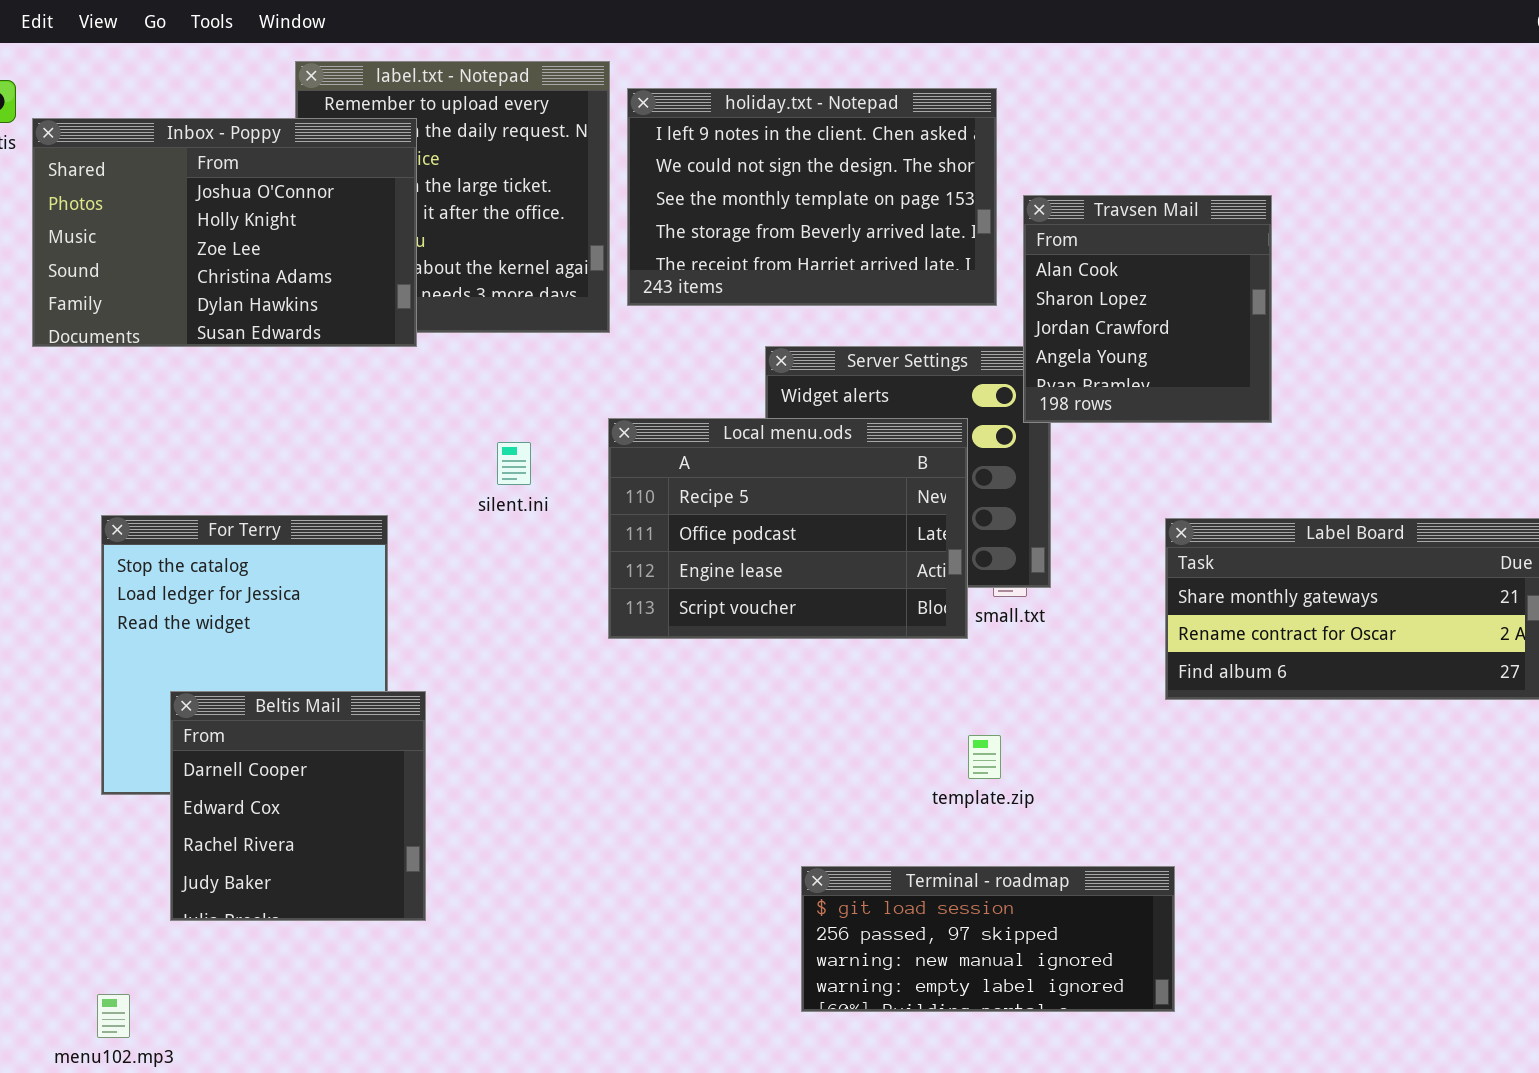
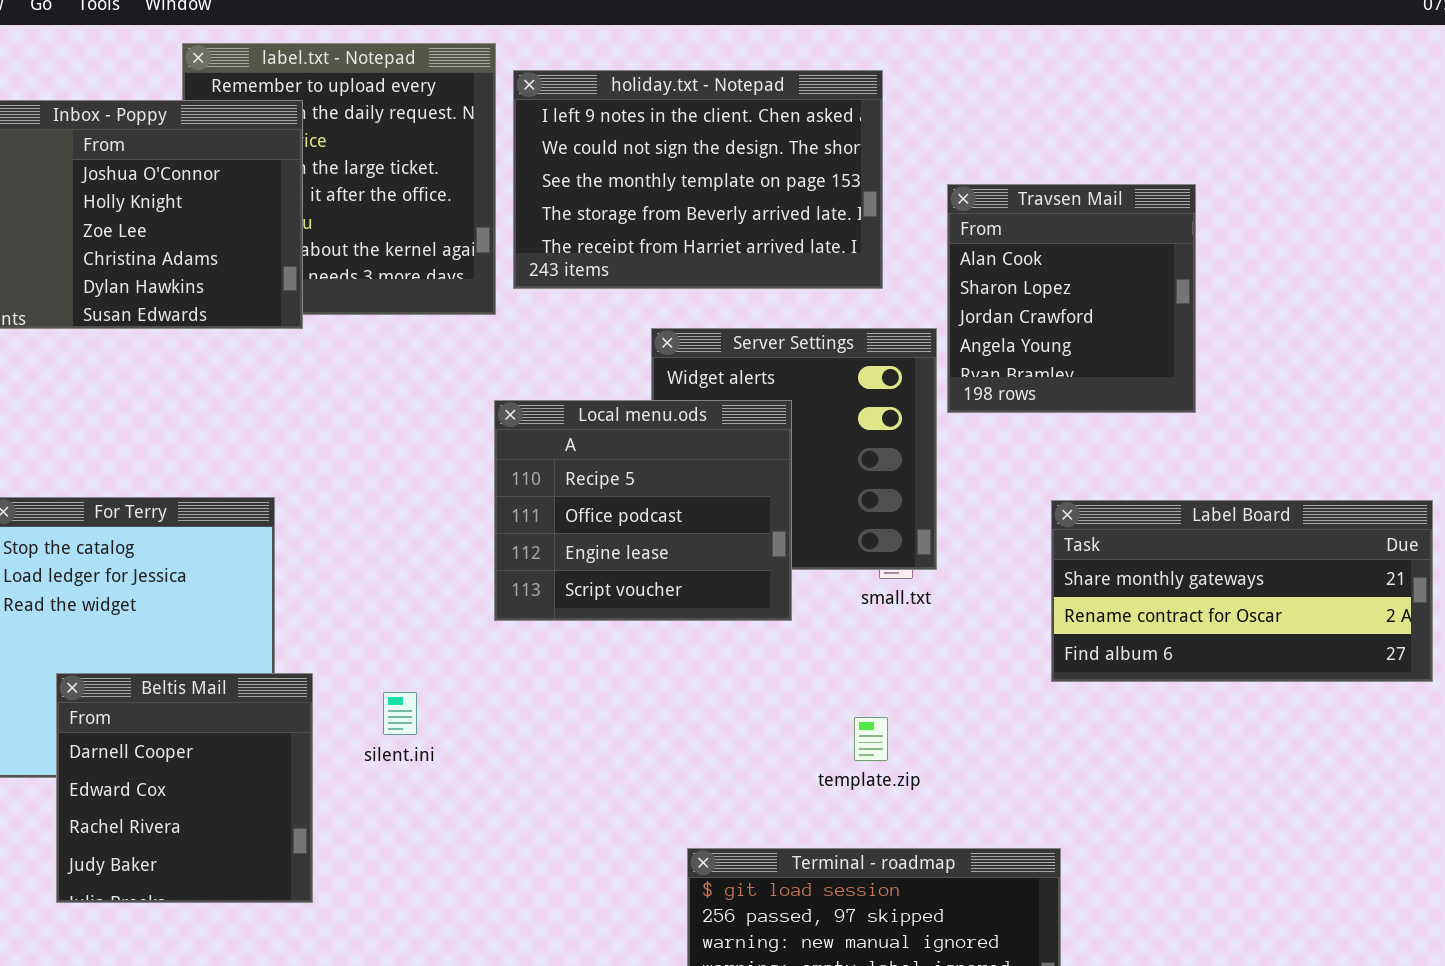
Travsen Mail: [1023,195,1272,423] -> [947,184,1196,413], moved
Local menu.ods: [608,418,968,639] -> [494,400,792,621], resized
silent.ini: [497,442,531,485] -> [383,692,417,735], moved

